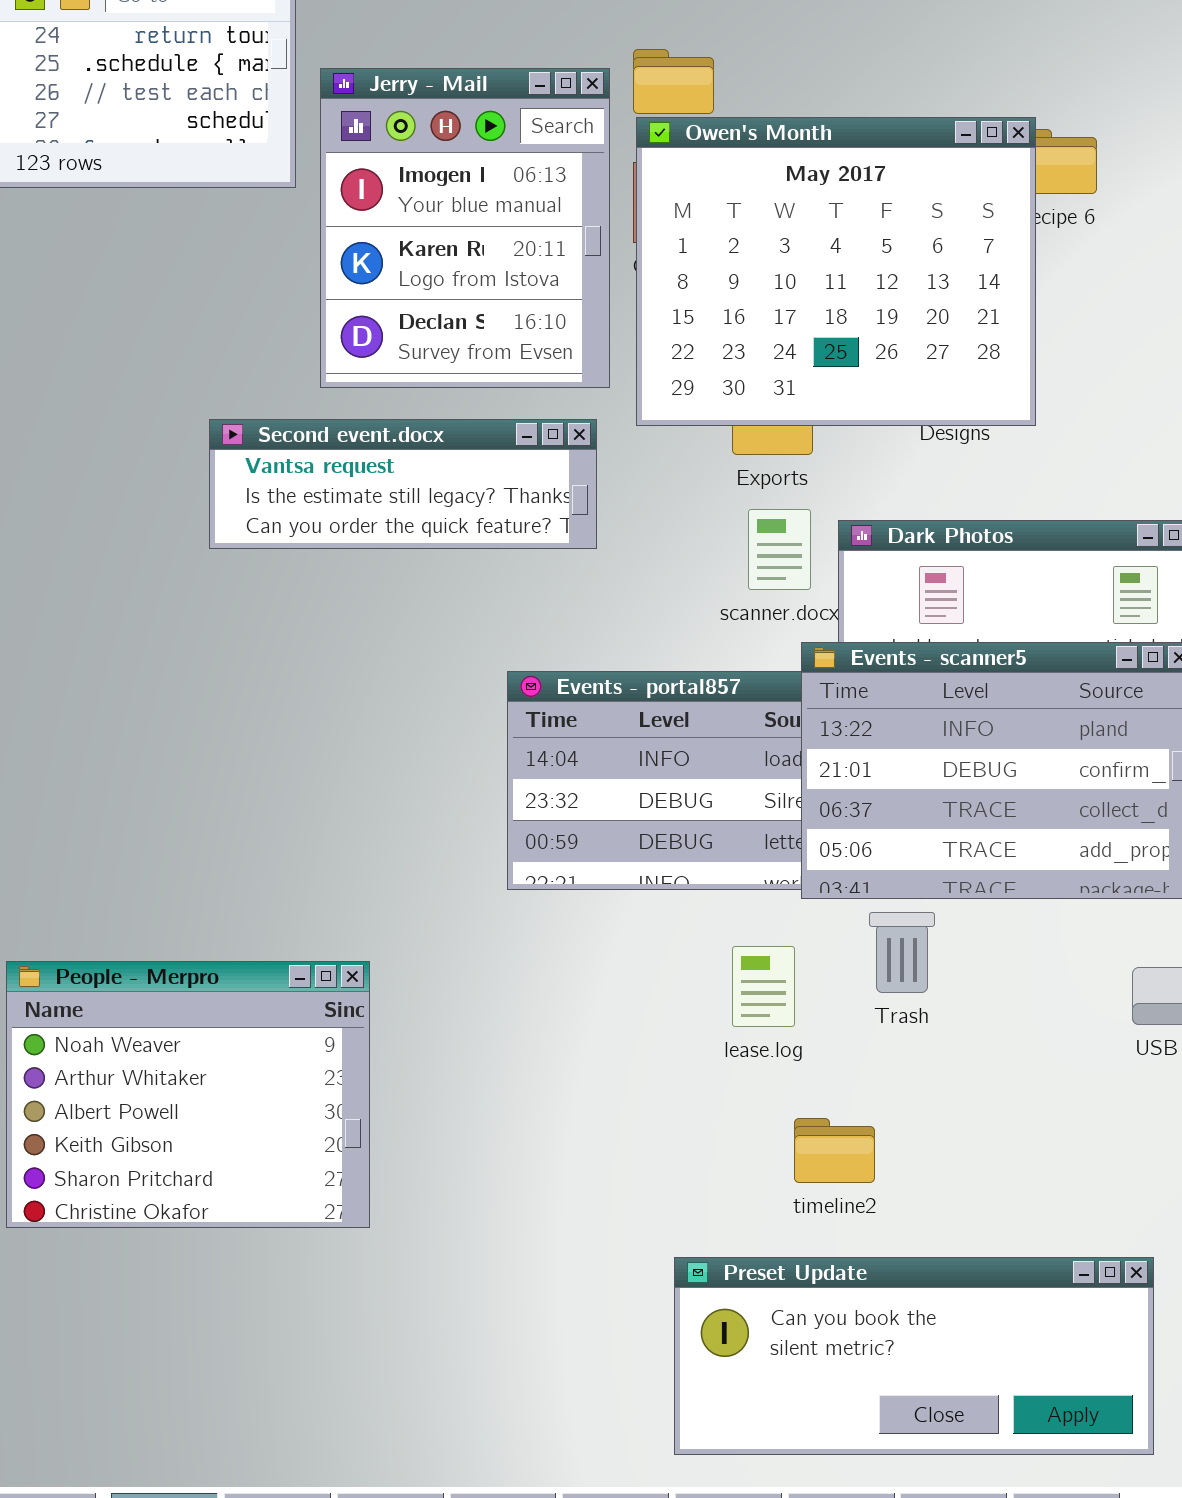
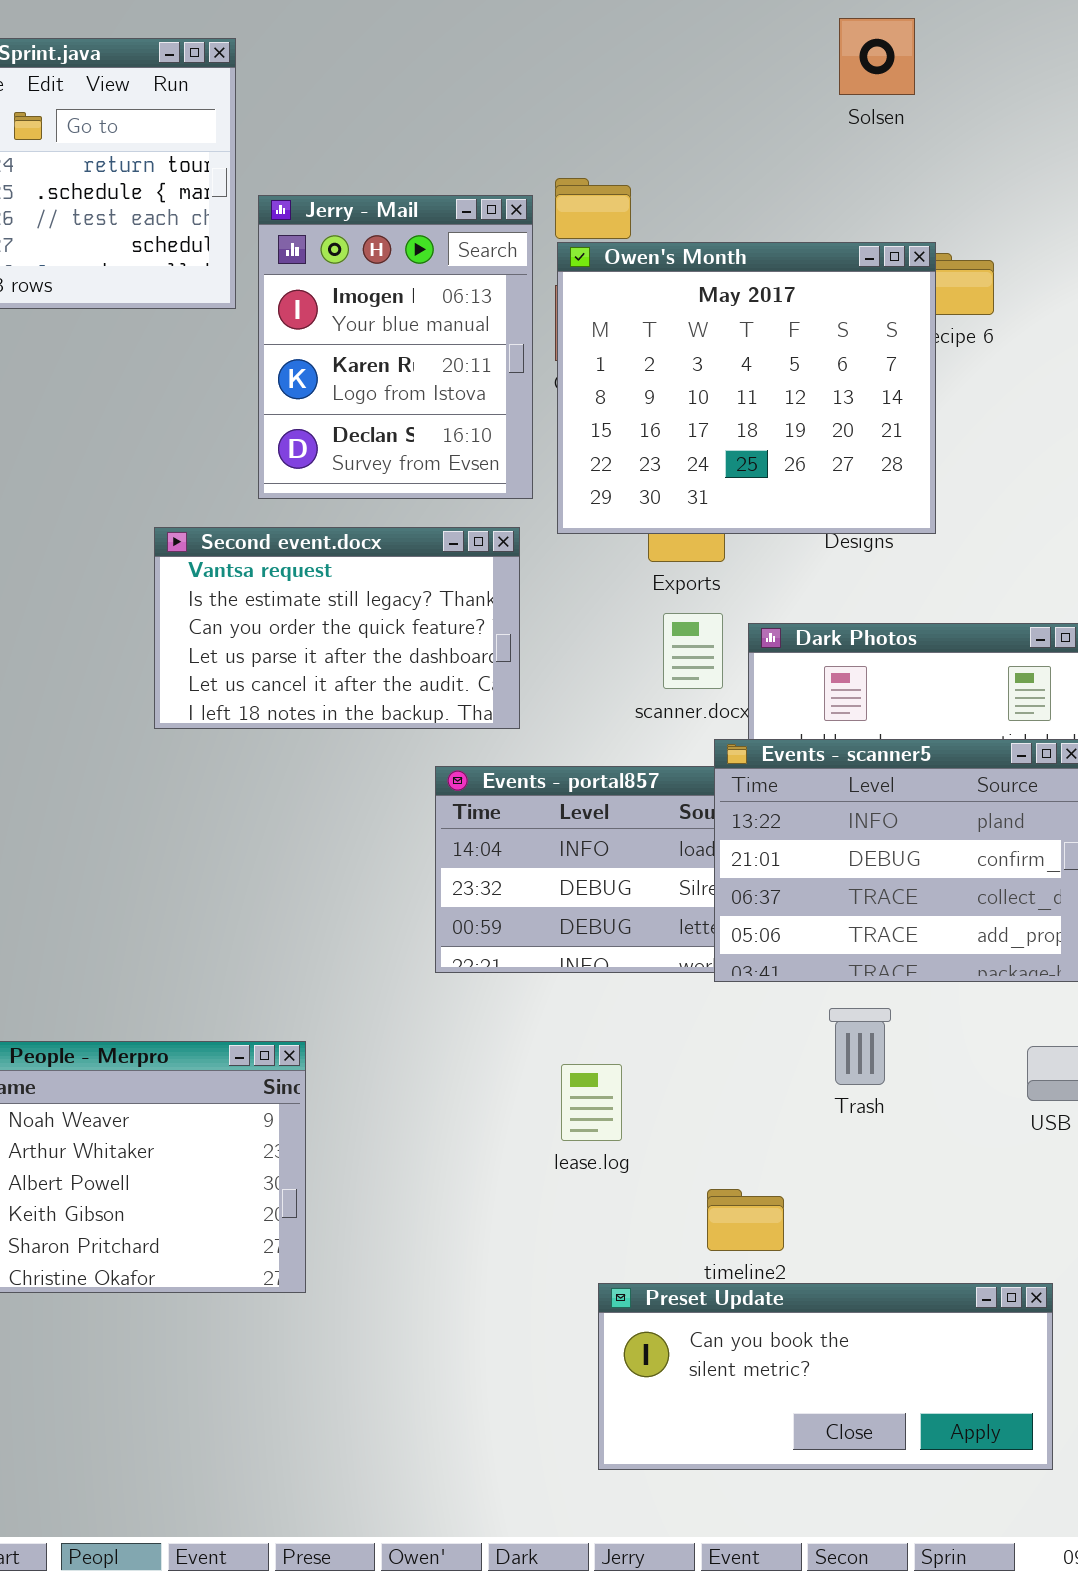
Second event.docx: [209,419,597,549] -> [154,527,520,729], resized
Trash: [869,912,935,993] -> [829,1008,891,1085], moved
lease.log: [732,946,795,1027] -> [561,1064,622,1141], moved
Preset Update: [674,1257,1154,1455] -> [598,1283,1053,1470], moved

